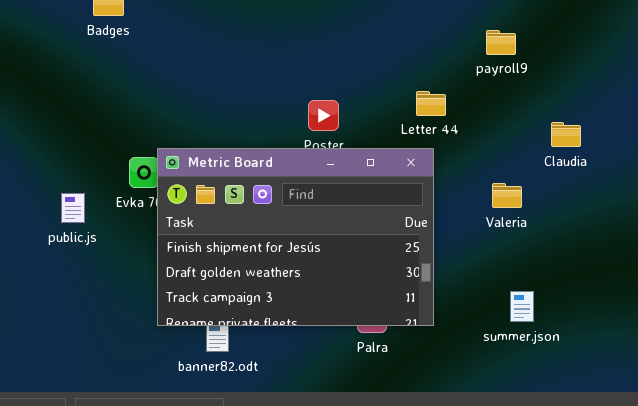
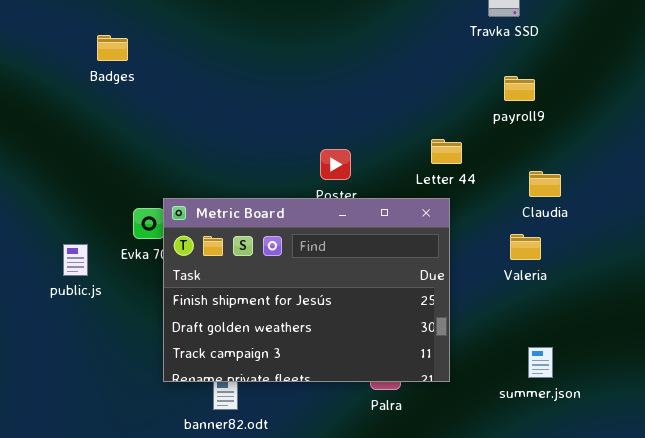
Claudia: [551,122,581,147] -> [529,171,561,197], moved

